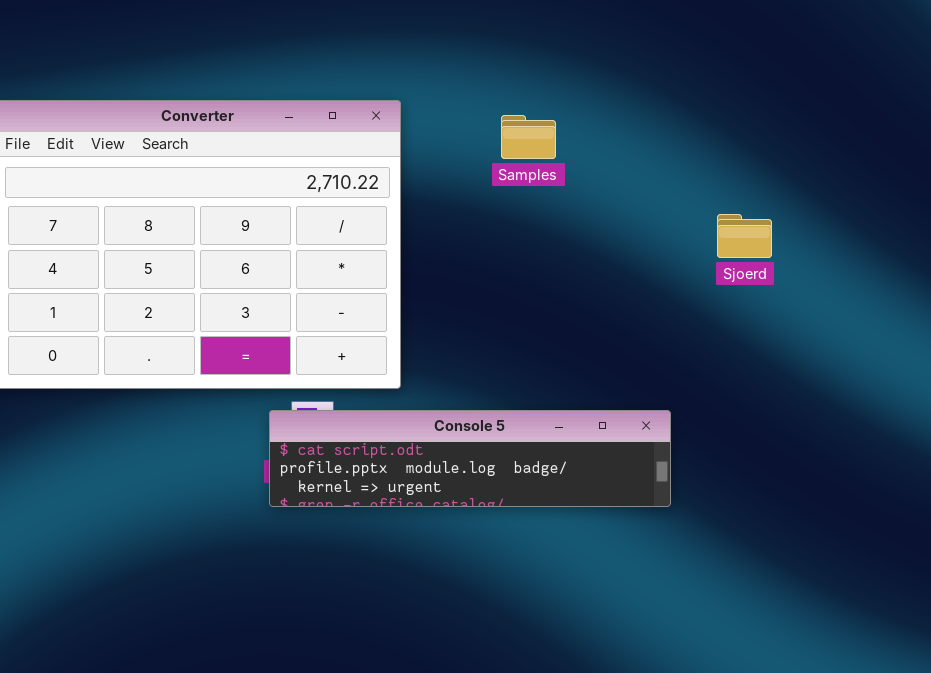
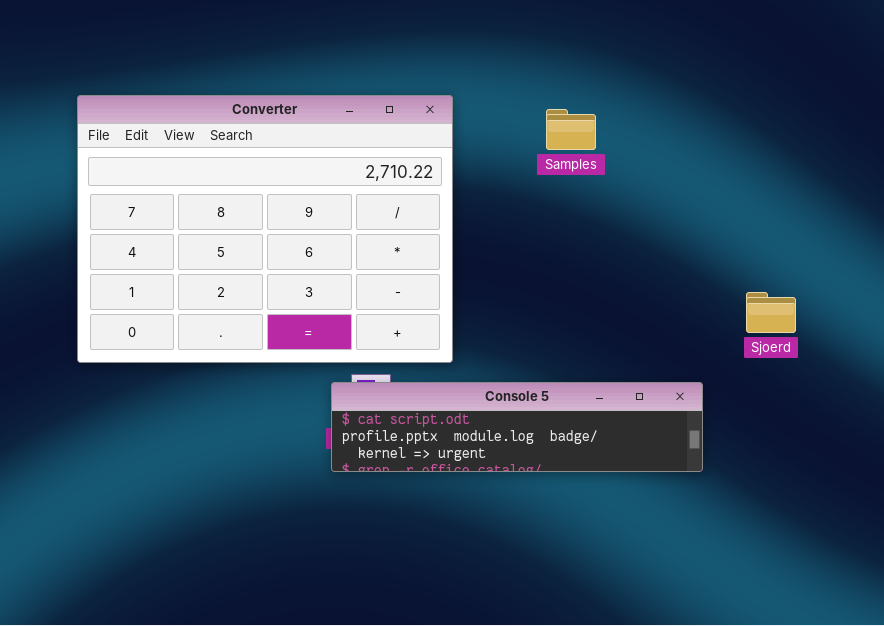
Sjoerd: [717,214,772,258] -> [746,292,796,333], moved

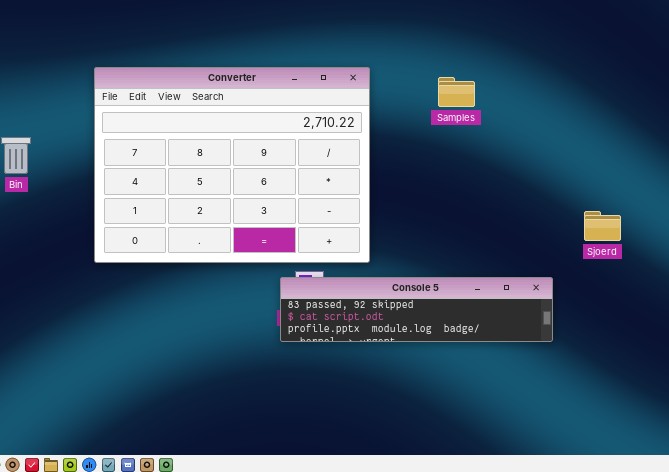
Console 5: [331,382,703,472] -> [280,277,553,342], scrolled up 1 row

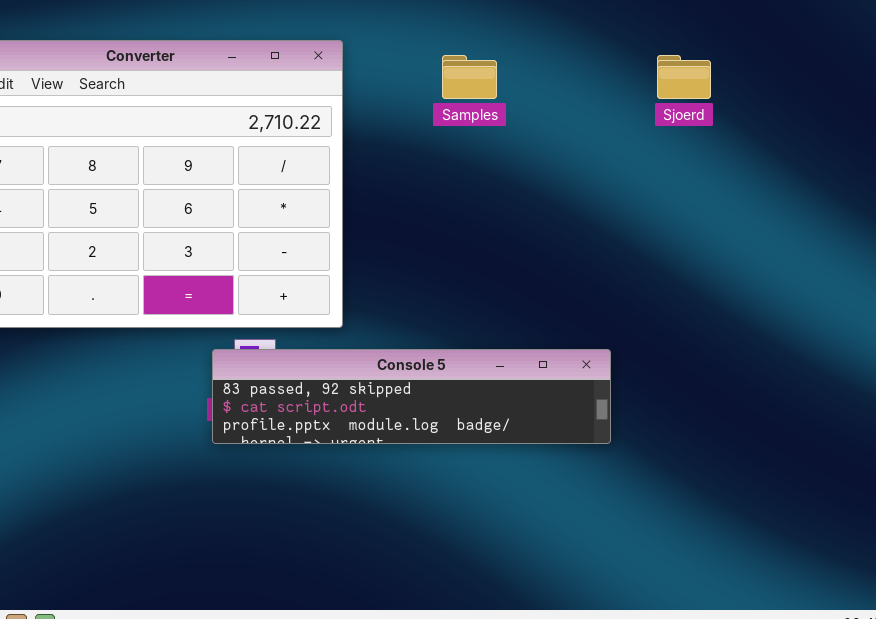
Sjoerd: [584,211,621,241] -> [657,55,711,99], moved

